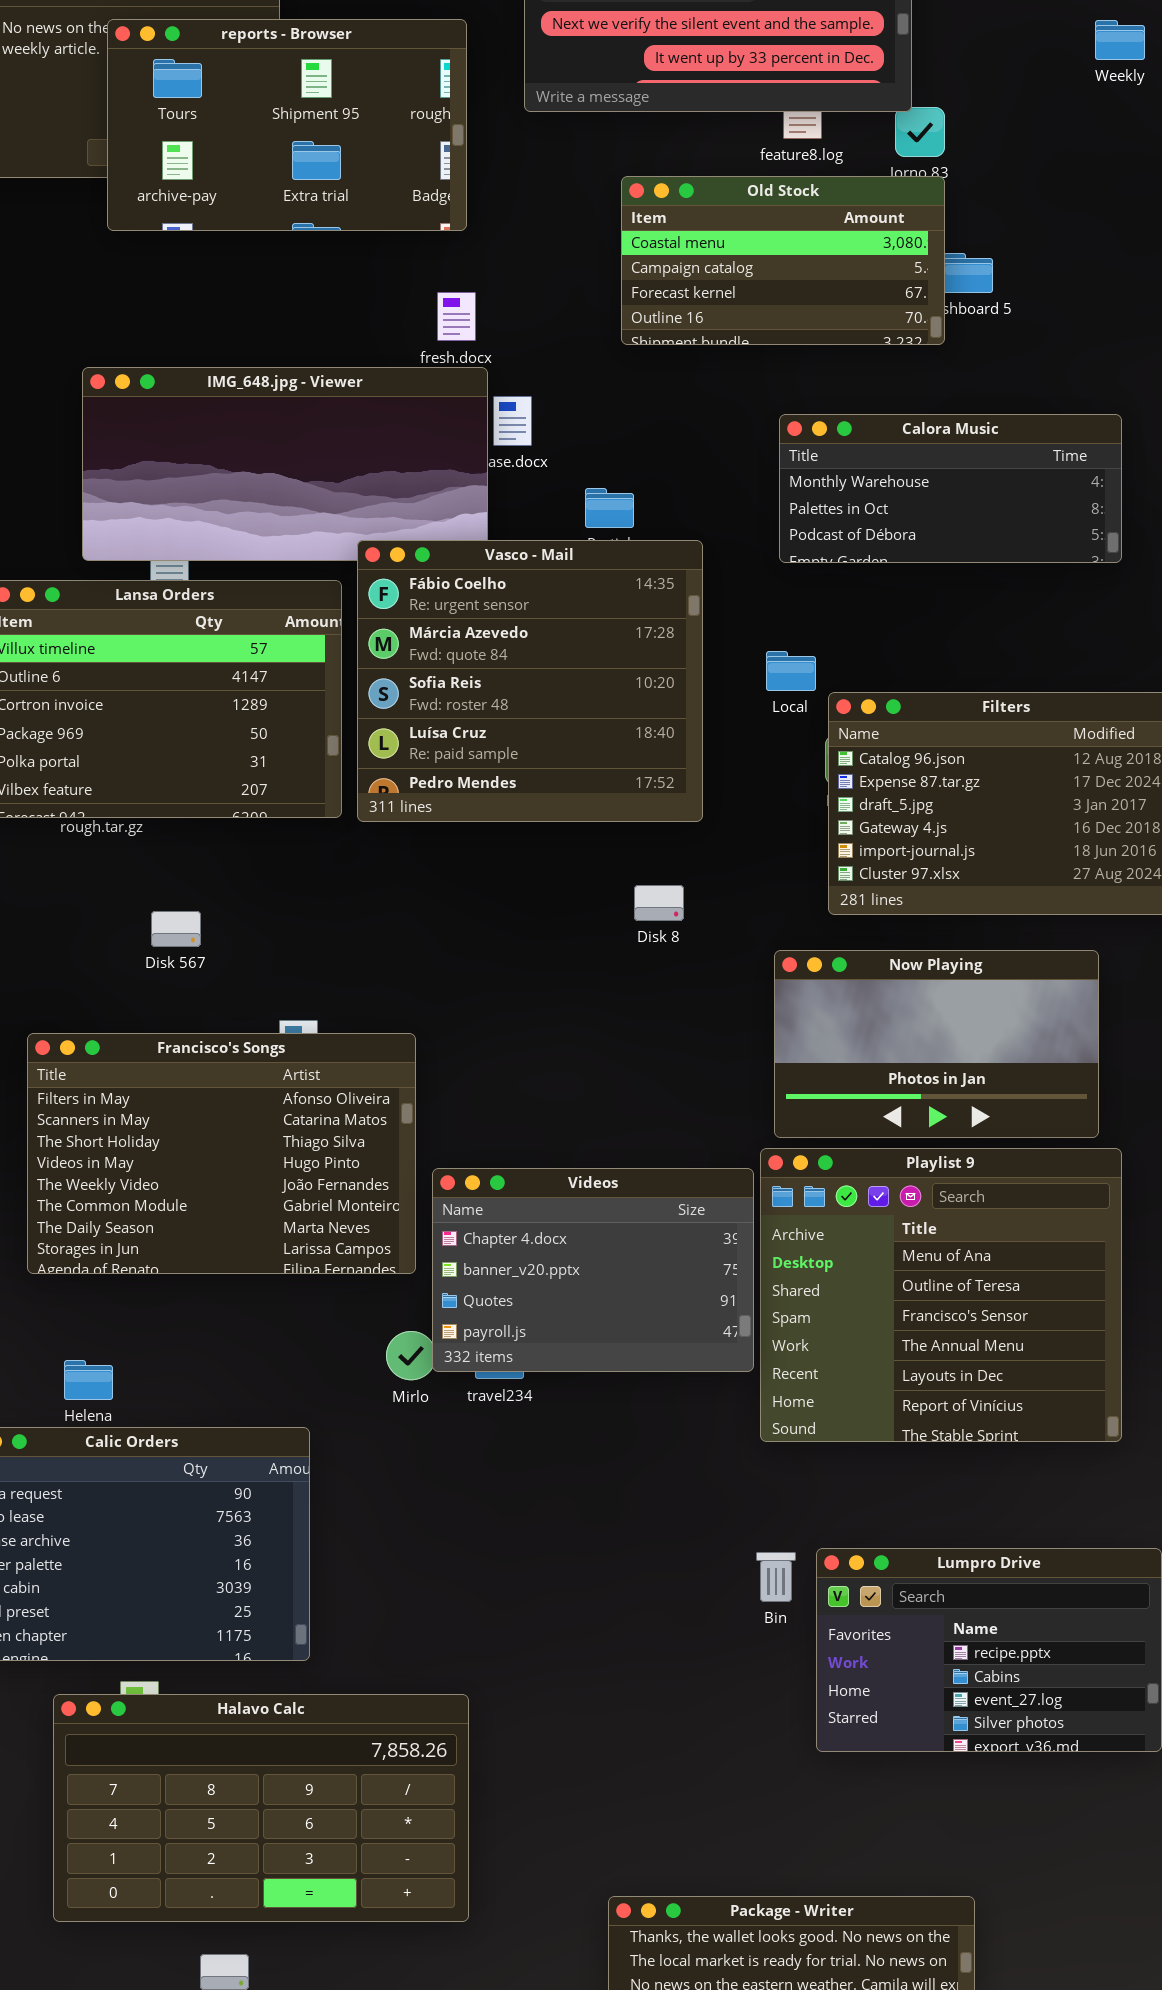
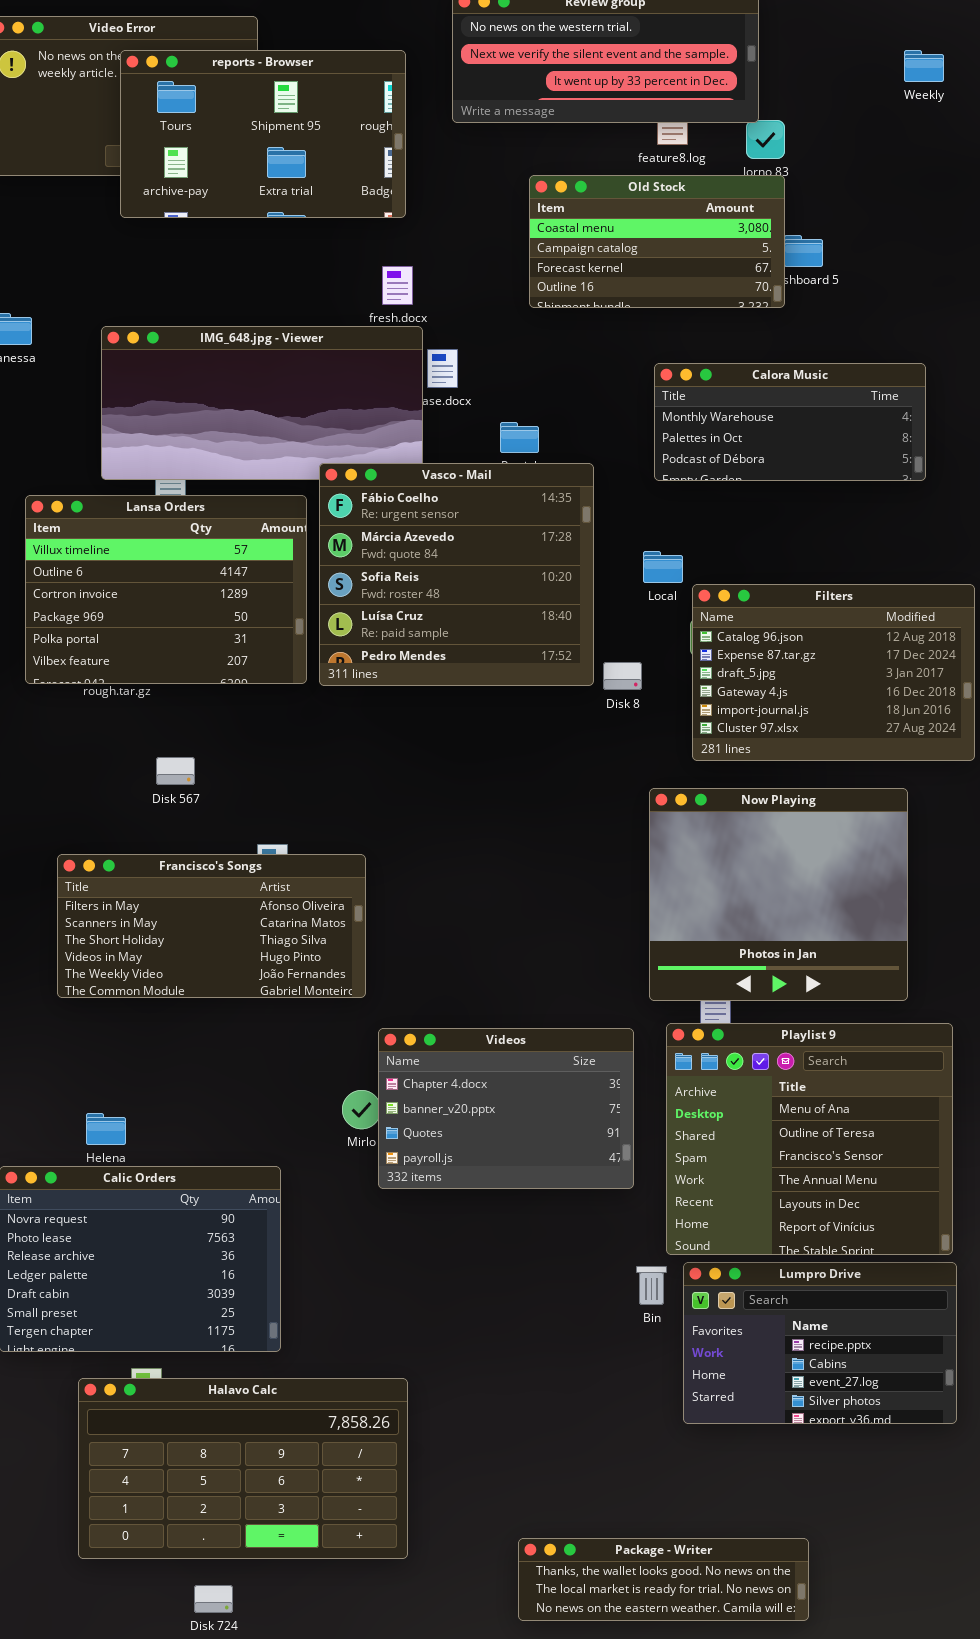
Disk 8: [634,885,684,921] -> [603,662,642,690], moved
Now Playing: [774,950,1099,1138] -> [649,788,908,1001], resized
Francisco's Songs: [27,1033,416,1274] -> [57,854,366,998], resized
Playlist 9: [760,1148,1122,1442] -> [666,1023,953,1255], moved
Videos: [432,1168,754,1372] -> [378,1028,634,1189], moved

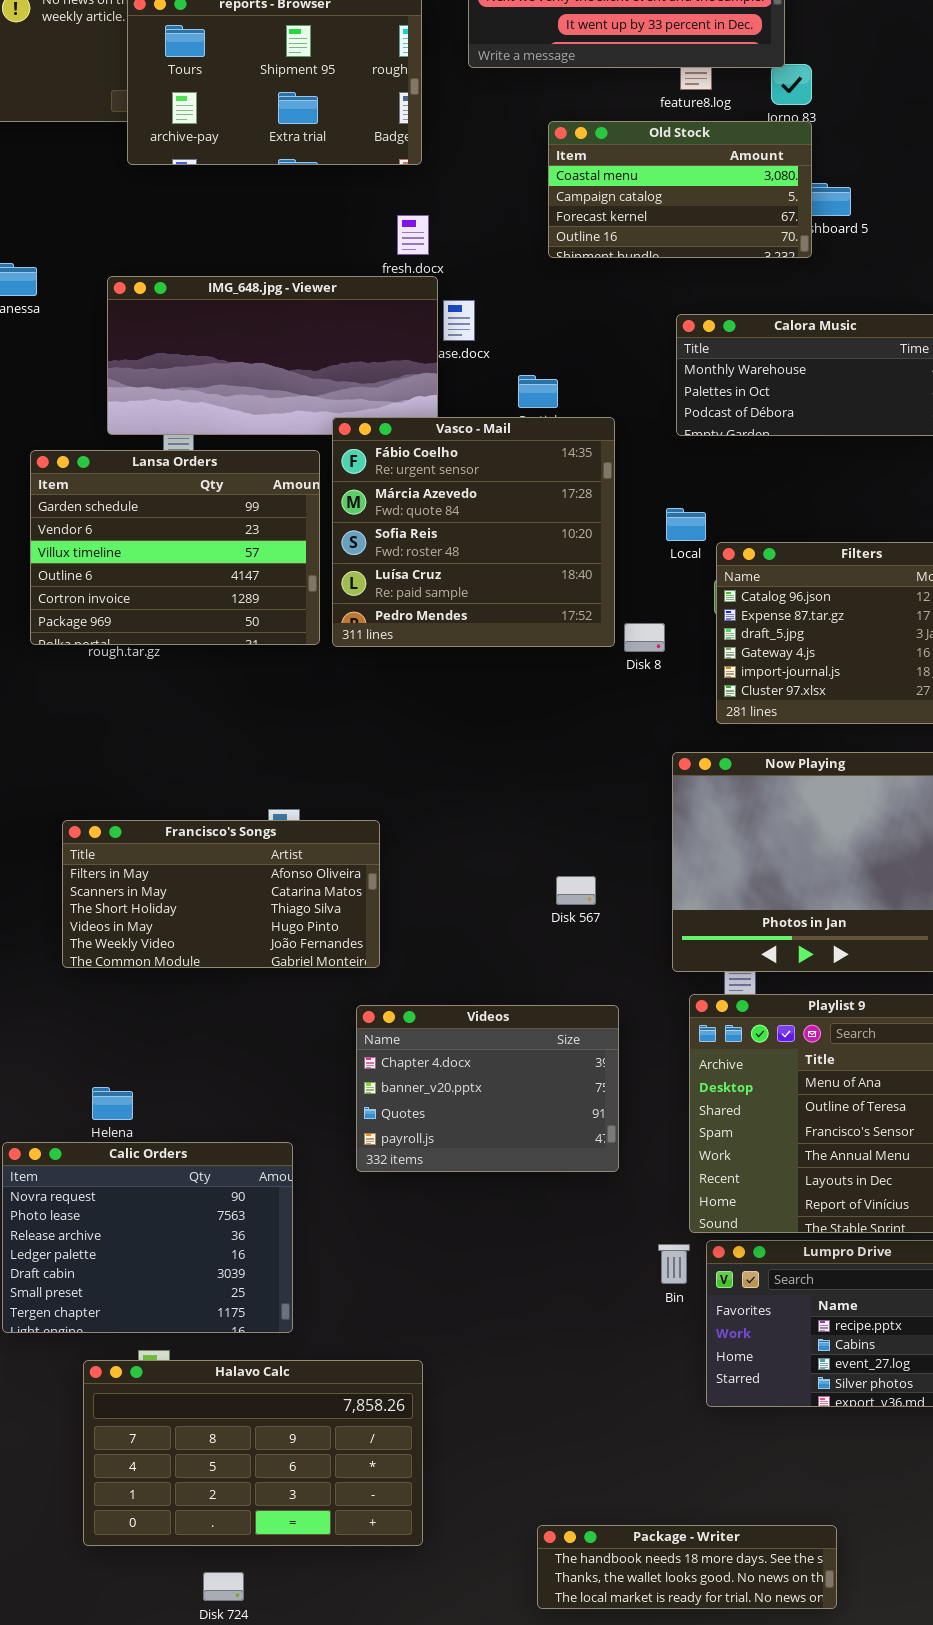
Lansa Orders: [25,495,307,684] -> [30,450,320,645], scrolled up 2 rows
Disk 567: [156,757,195,785] -> [556,876,596,905], moved
Videos: [378,1028,634,1189] -> [356,1005,619,1172], moved
Package - Writer: [518,1538,809,1621] -> [537,1525,837,1609], scrolled up 1 row

